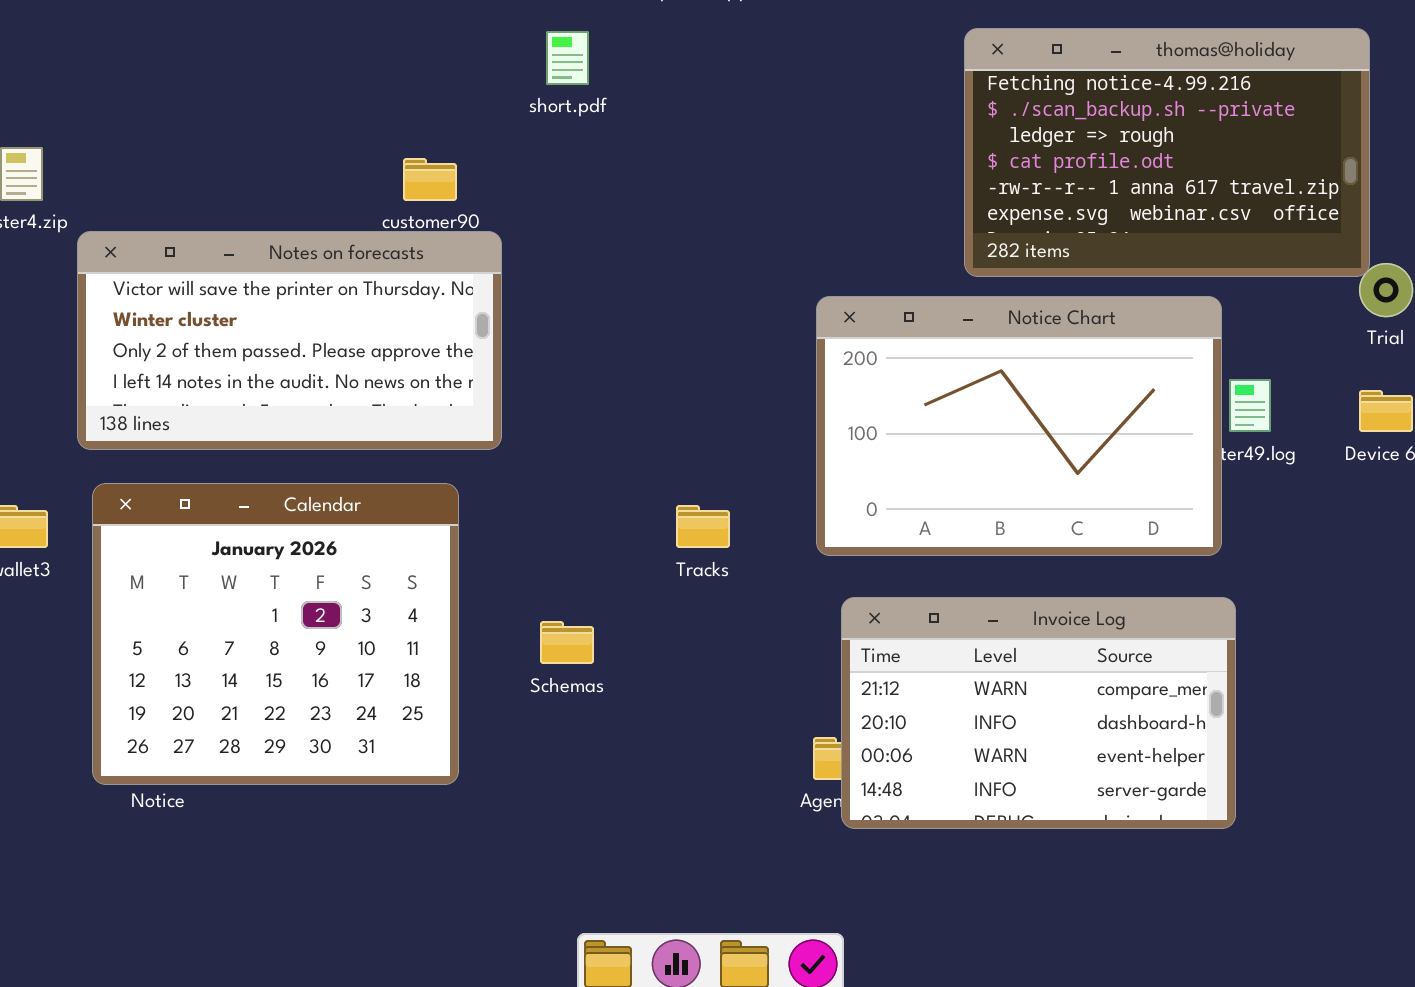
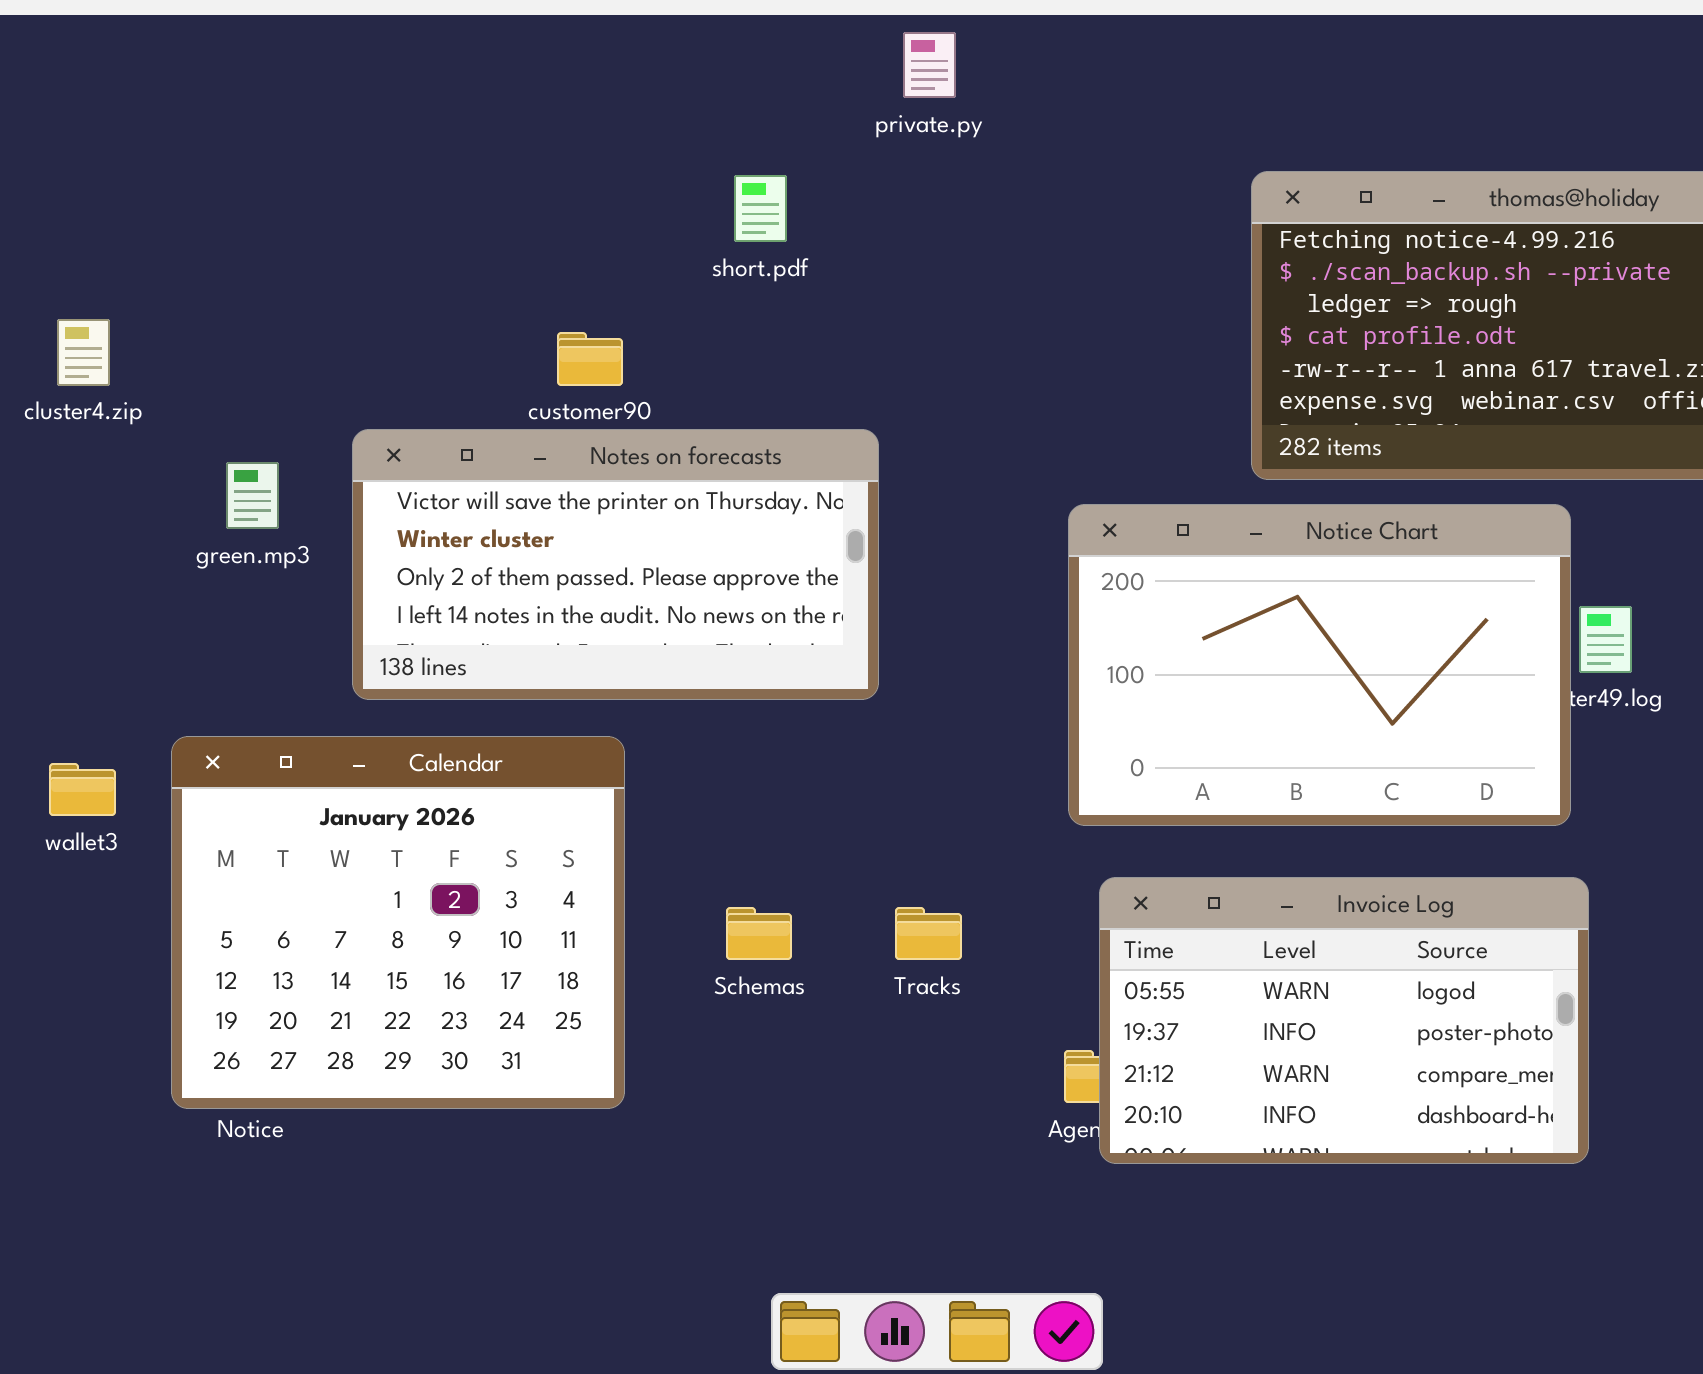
Notes on forecasts: [77,231,502,450] -> [352,429,879,700], moved
Tracks: [676,505,730,548] -> [895,907,962,960], moved
Invoice Log: [841,597,1236,829] -> [1099,877,1589,1164], scrolled up 2 rows

